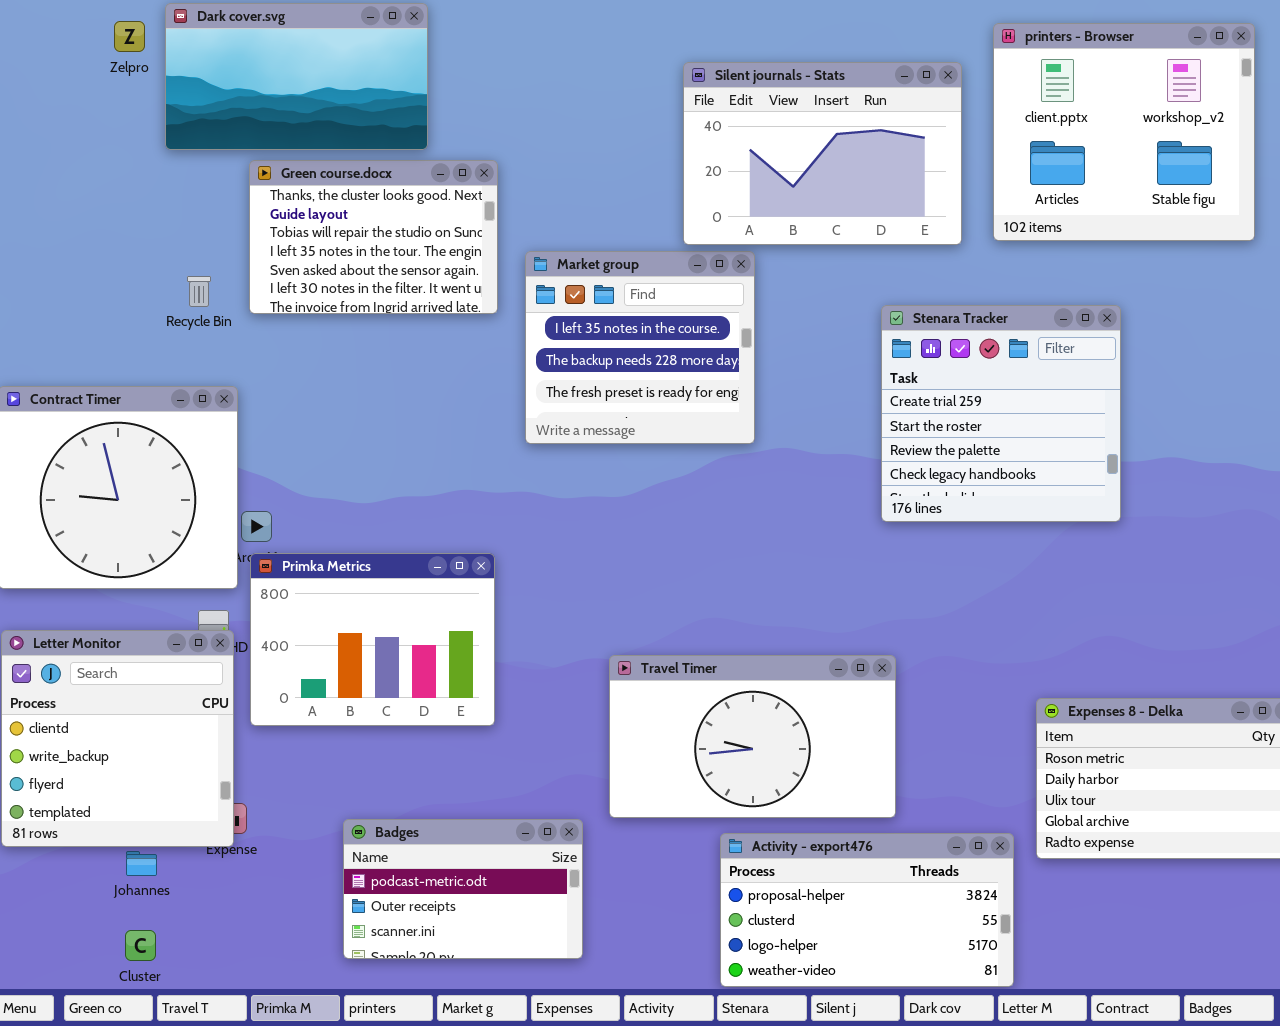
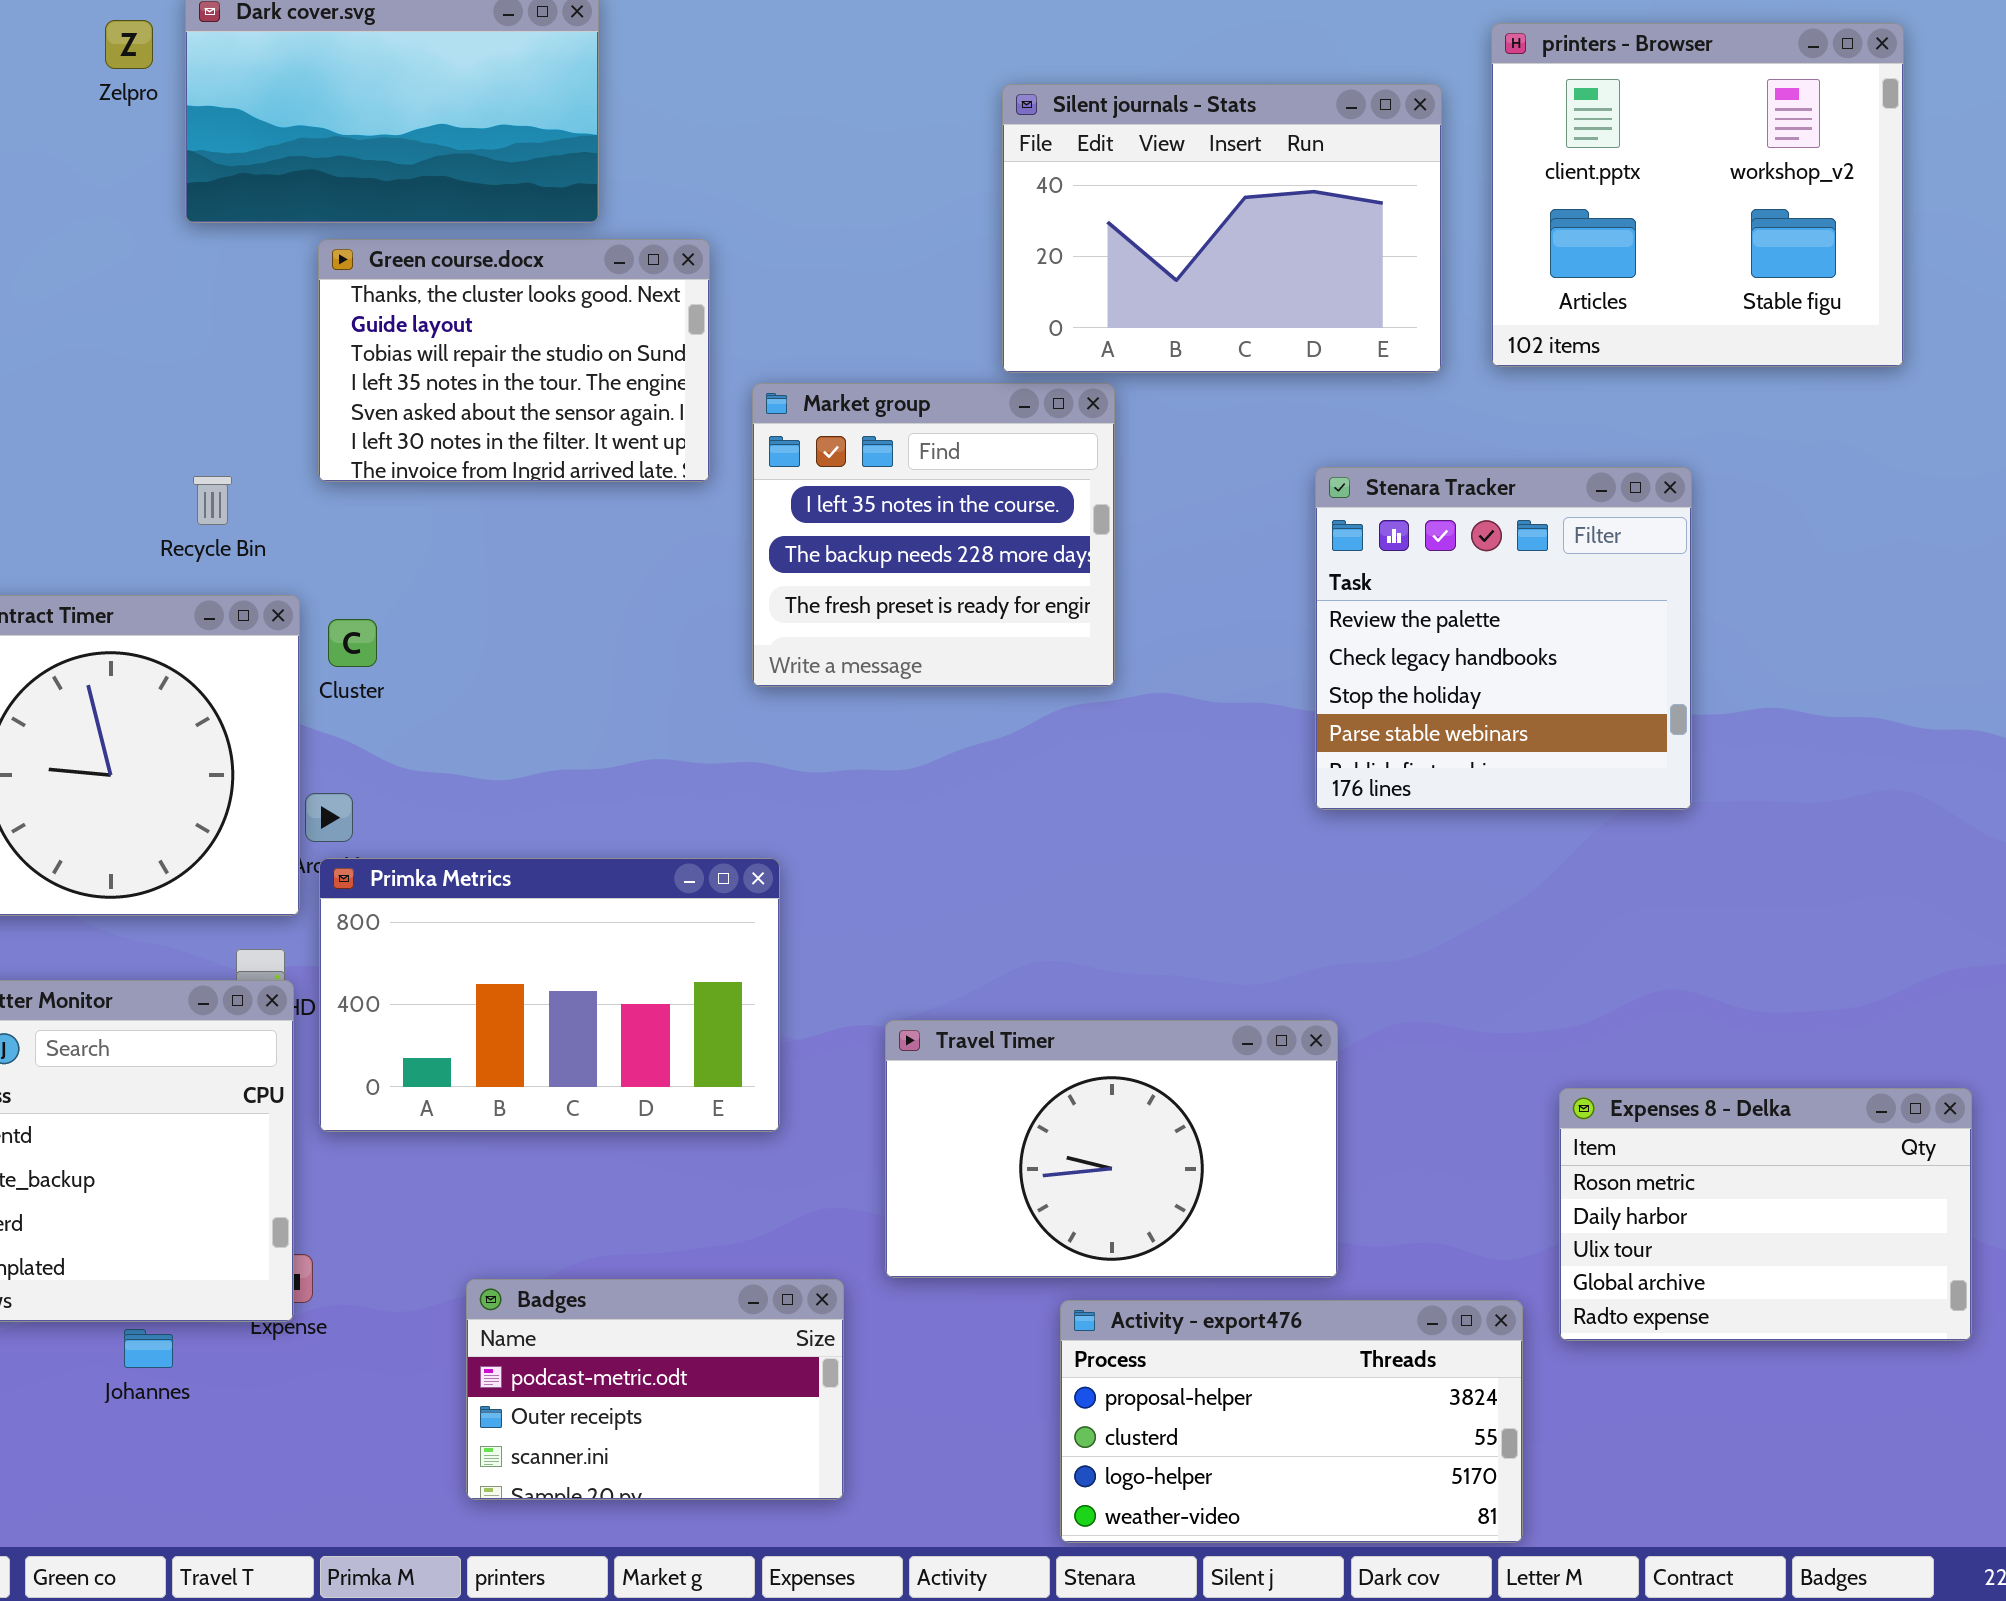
Recycle Bin: [187,276,211,307] -> [193,476,232,525], moved
Stenara Tracker: [881,305,1121,522] -> [1315,467,1692,810], scrolled down 2 rows
Primka Metrics: [250,553,495,726] -> [319,858,780,1132], resized
Cluster: [125,930,156,961] -> [328,619,377,667], moved

